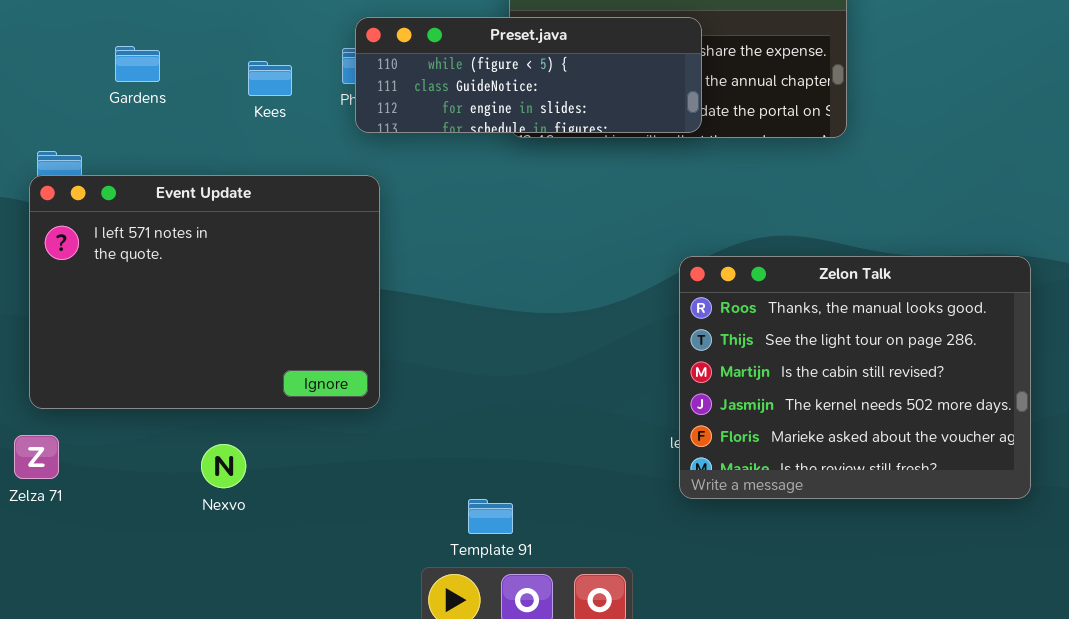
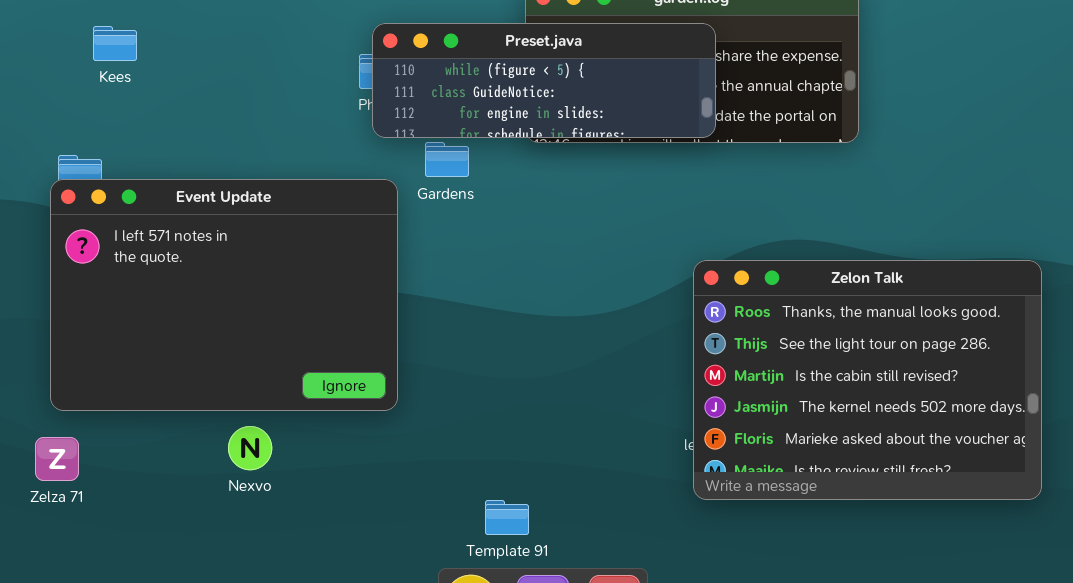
Gardens: [115,46,160,82] -> [425,142,469,177], moved
Kees: [248,61,292,96] -> [93,26,137,61], moved
Nexvo: [201,444,246,488] -> [228,426,272,470], moved

